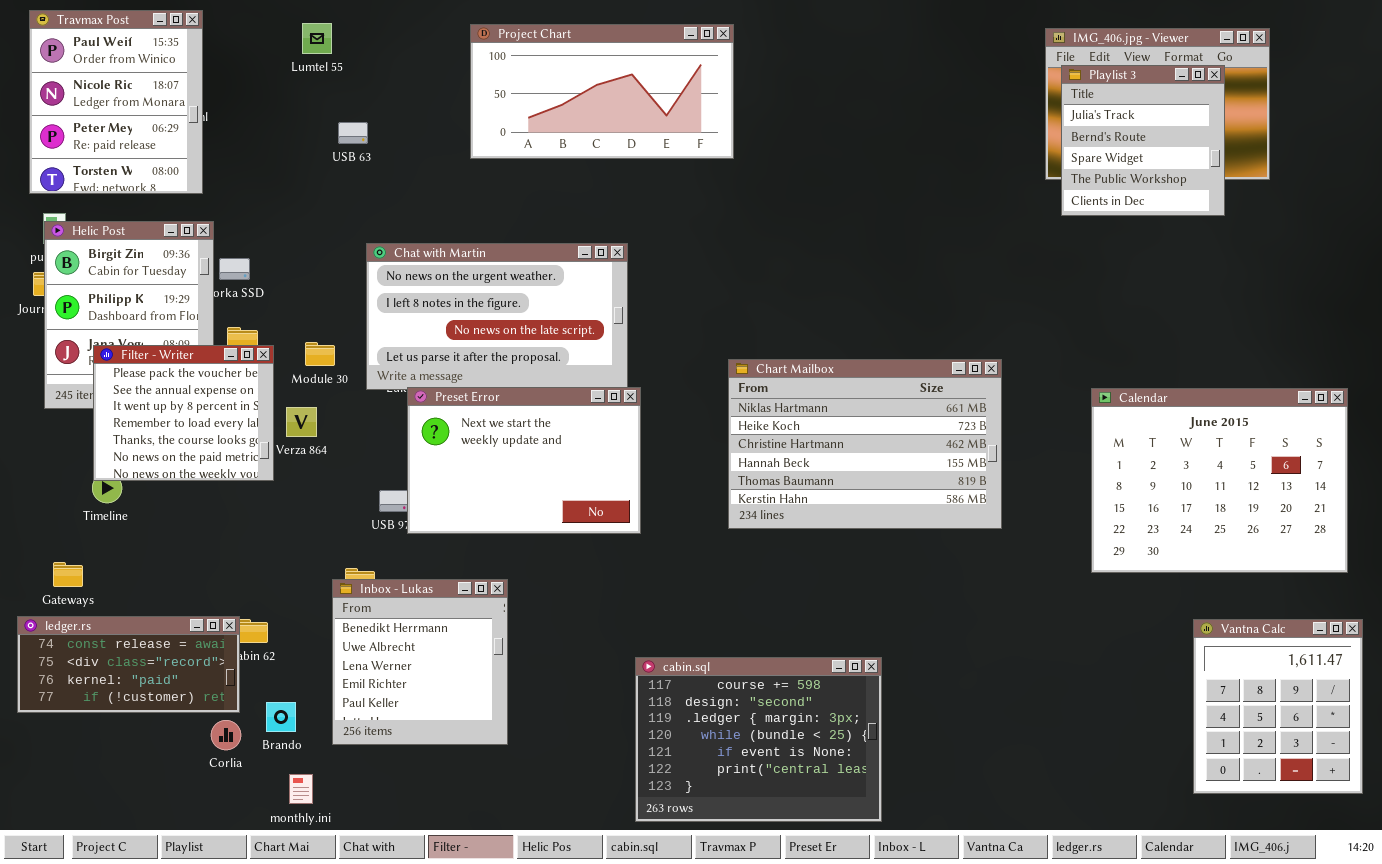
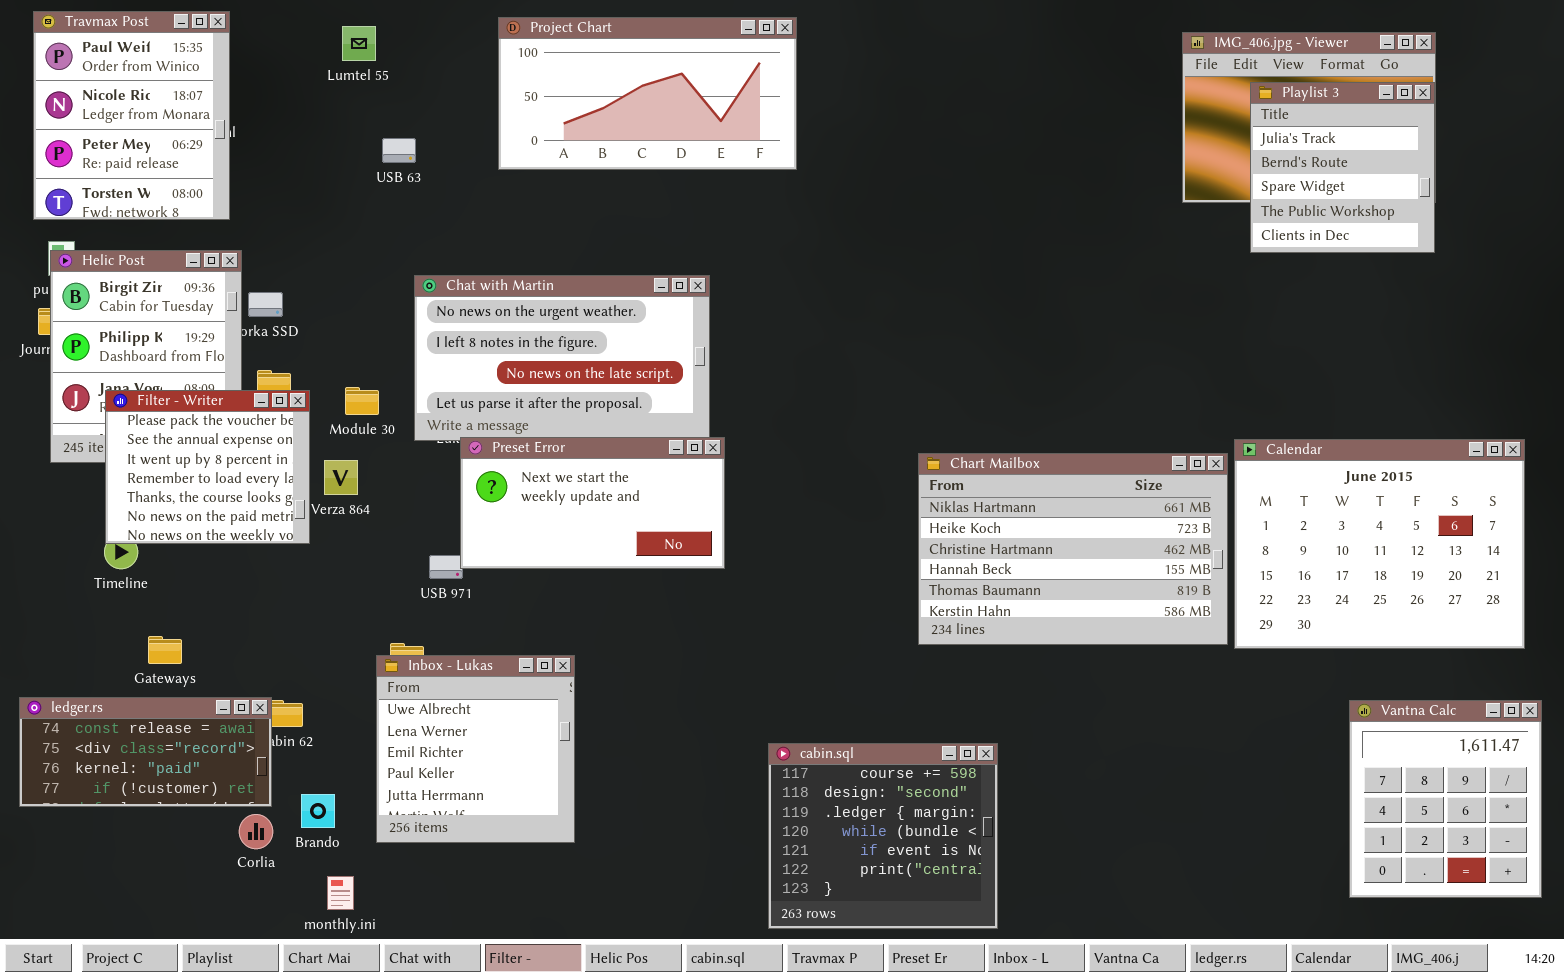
Project Chart: [470,24,734,159] -> [498,17,797,170], moved
Playlist 3: [1061,65,1225,216] -> [1250,82,1435,253], moved
Chart Mailbox: [728,359,1002,529] -> [918,453,1228,645], moved
Preset Error: [407,387,641,534] -> [460,437,725,569], resized
Gateways: [53,562,83,587] -> [148,636,182,664], moved
Inbox - Lukas: [332,579,508,745] -> [376,655,575,843], scrolled down 1 row
cabin.sql: [635,657,882,822] -> [768,743,998,929], resized

